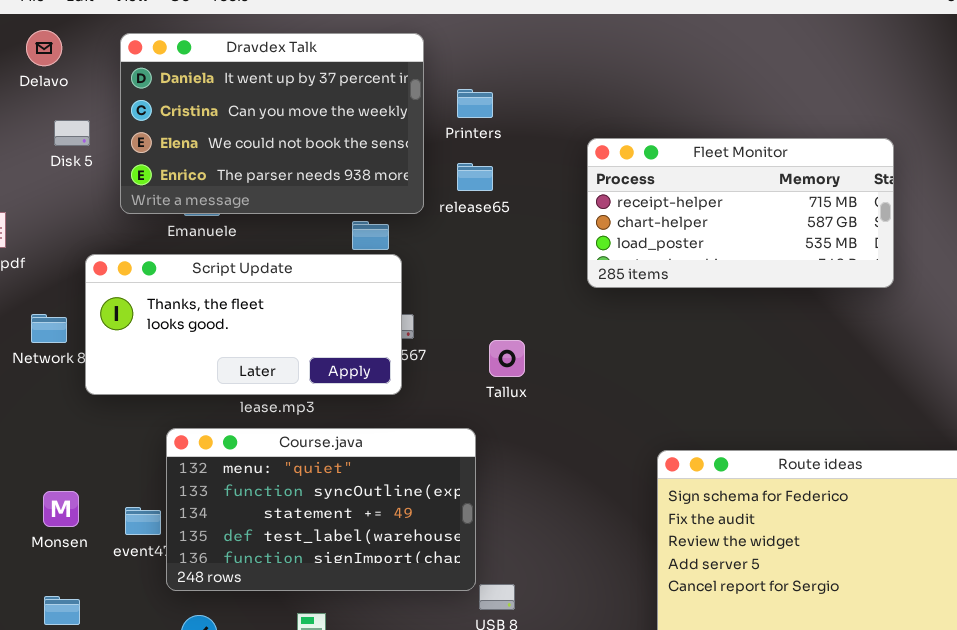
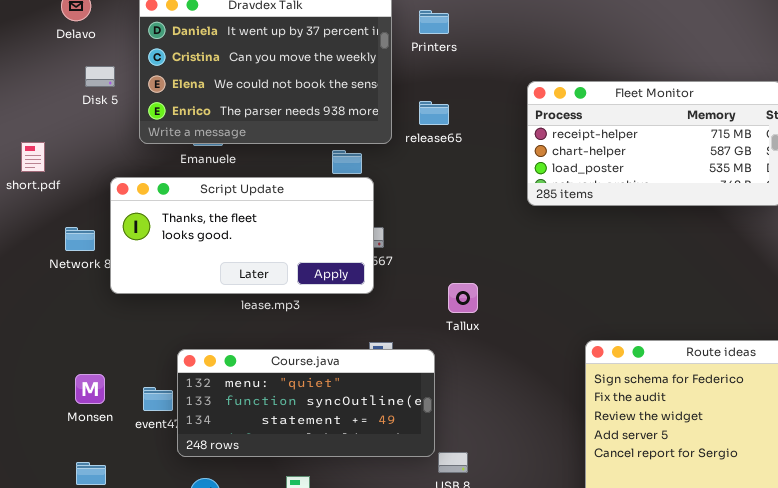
Printers: [457,89,493,118] -> [419,10,449,34], moved
Tallux: [489,340,525,377] -> [448,283,478,313], moved
Course.java: [166,428,476,591] -> [177,349,435,457], resized

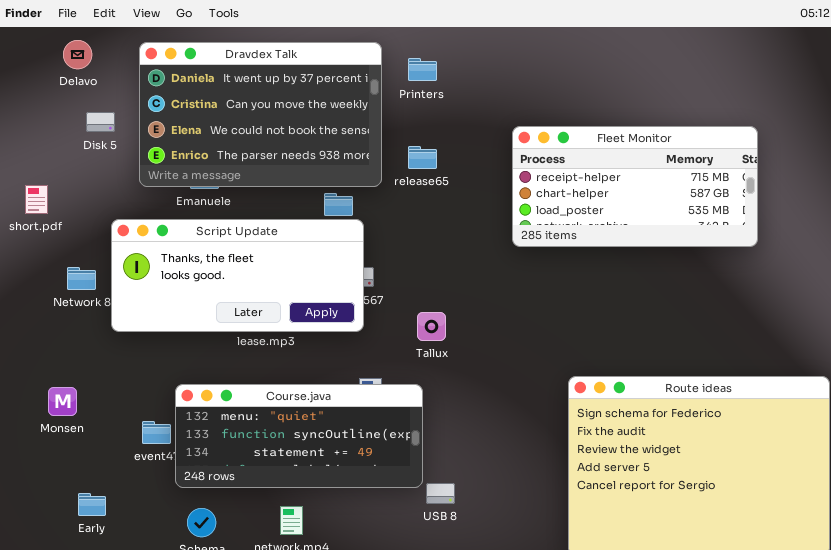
Tallux: [448,283,478,313] -> [417,312,446,341], moved
Monsen: [75,374,105,404] -> [48,387,77,416], moved

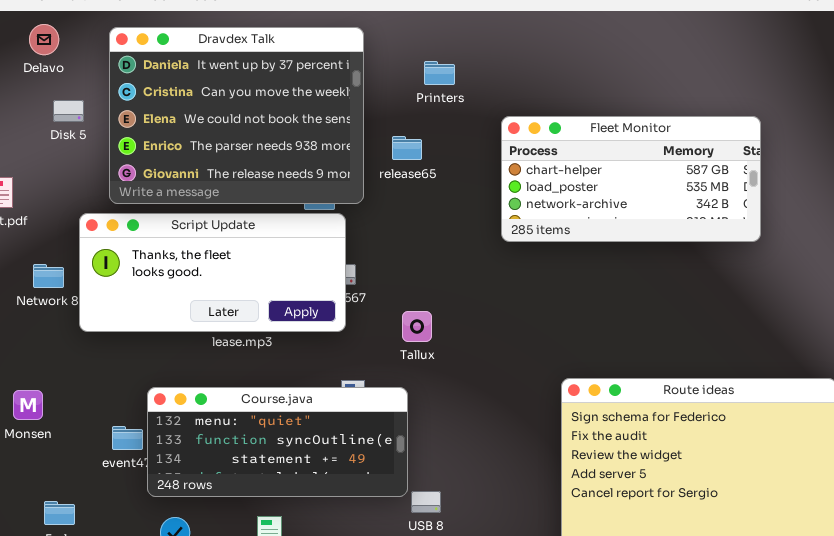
Dravdex Talk: [139,42,382,187] -> [109,27,364,204], resized
Printers: [408,58,437,81] -> [424,61,455,85], moved
Fleet Monitor: [512,126,758,247] -> [501,116,761,242], scrolled down 1 row

